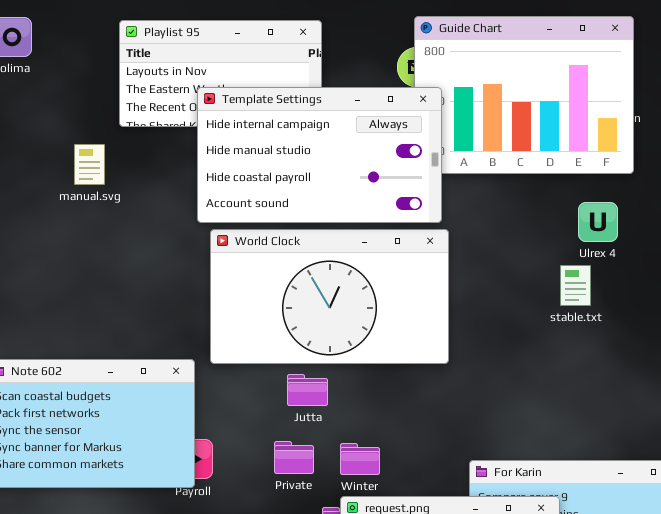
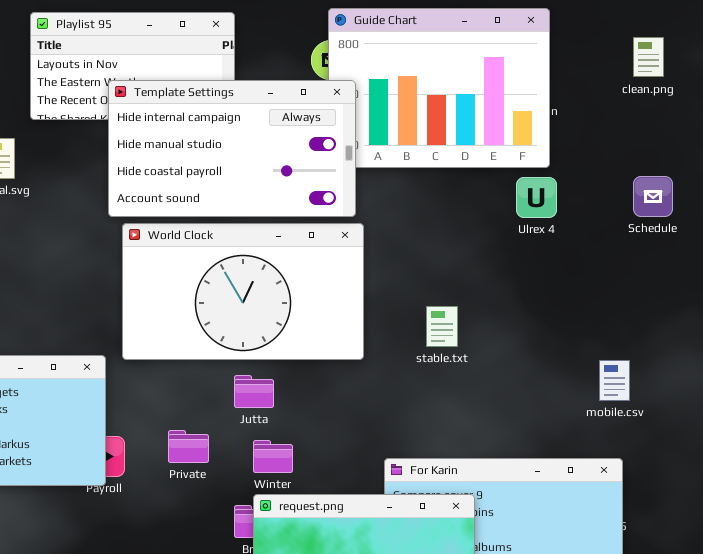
Ulrex 4: [578,202,618,242] -> [516,177,557,218], moved
stable.txt: [560,265,591,306] -> [426,306,458,347], moved
Jutta: [287,374,328,406] -> [234,375,274,408], moved
Private: [274,441,314,474] -> [168,430,209,463], moved

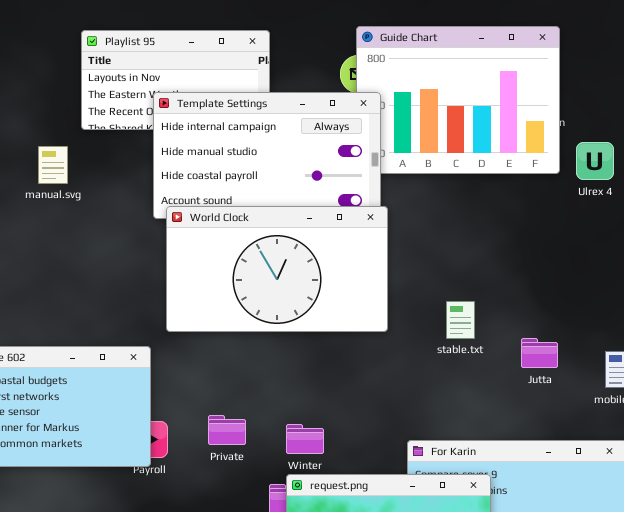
Ulrex 4: [516,177,557,218] -> [576,142,614,180], moved
World Clock: [122,223,364,360] -> [166,206,388,332], moved
Jutta: [234,375,274,408] -> [521,338,558,368], moved

